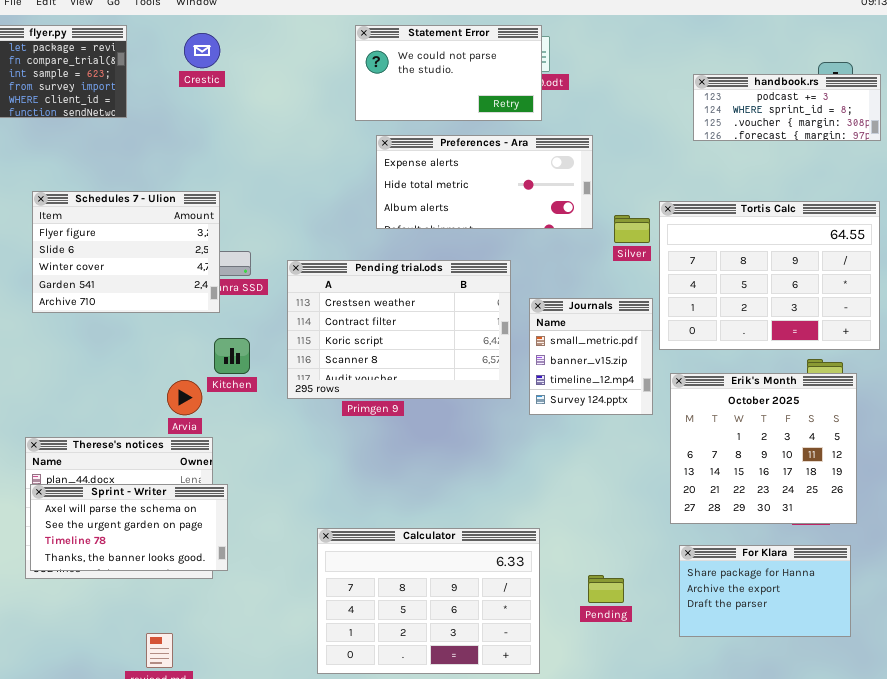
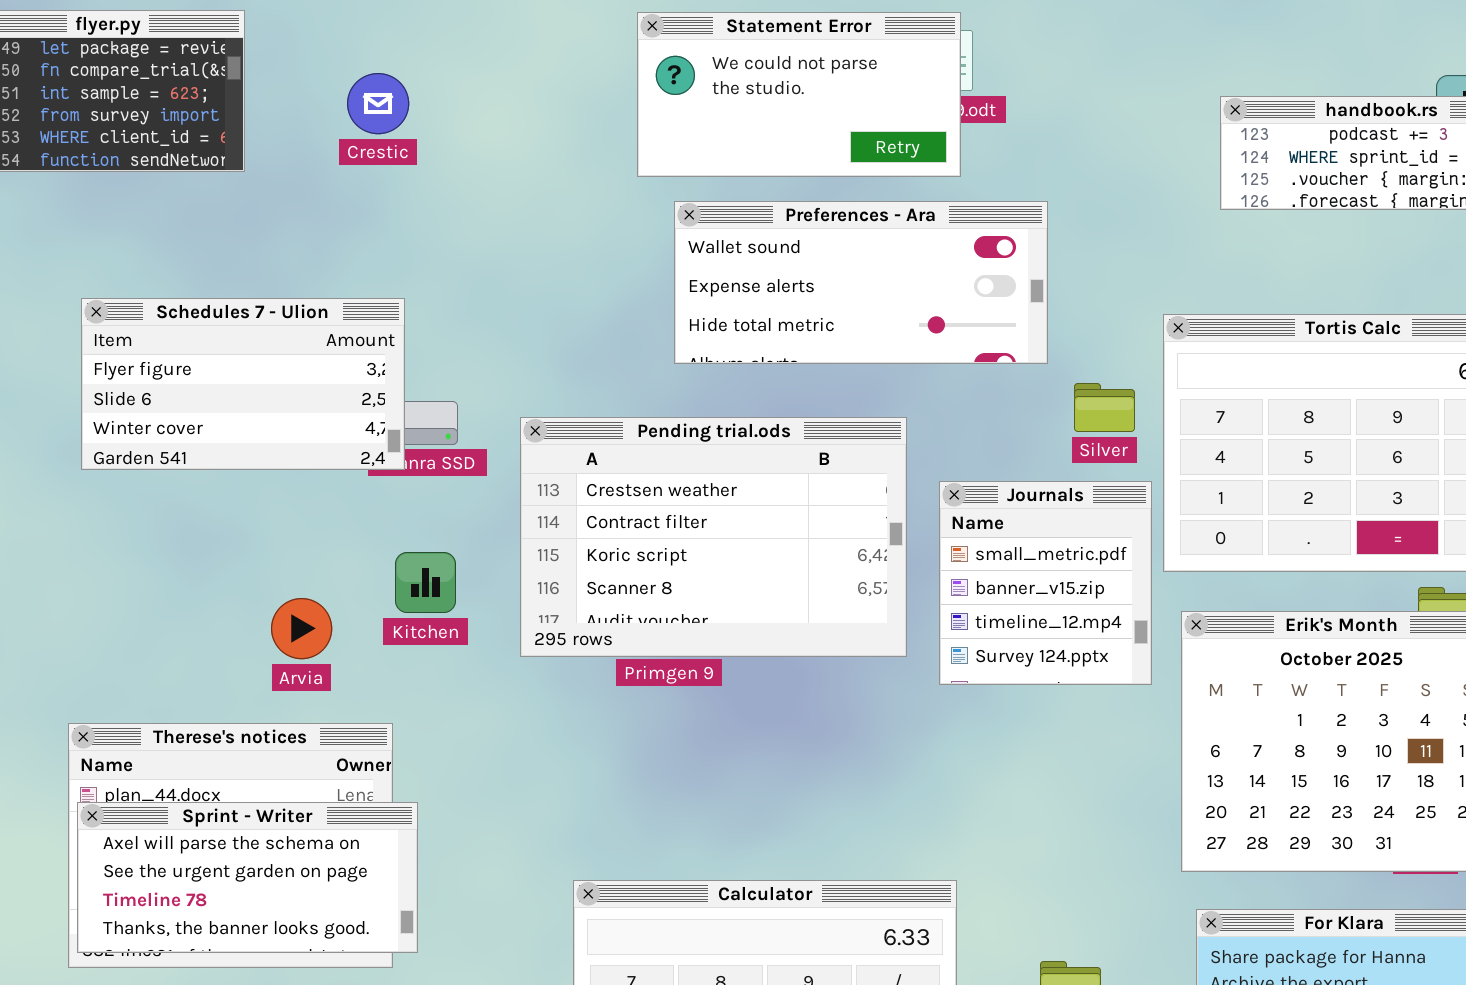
Crestic: [184,33,220,68] -> [347,73,409,134], moved
Preferences - Ara: [376,135,593,229] -> [674,201,1048,364], scrolled up 1 row
Schedules 7 - Ulion: [32,191,220,313] -> [81,298,405,470], resized
Silver: [614,215,650,243] -> [1074,383,1135,432], moved
Arvia: [167,380,202,415] -> [271,598,332,659], moved

